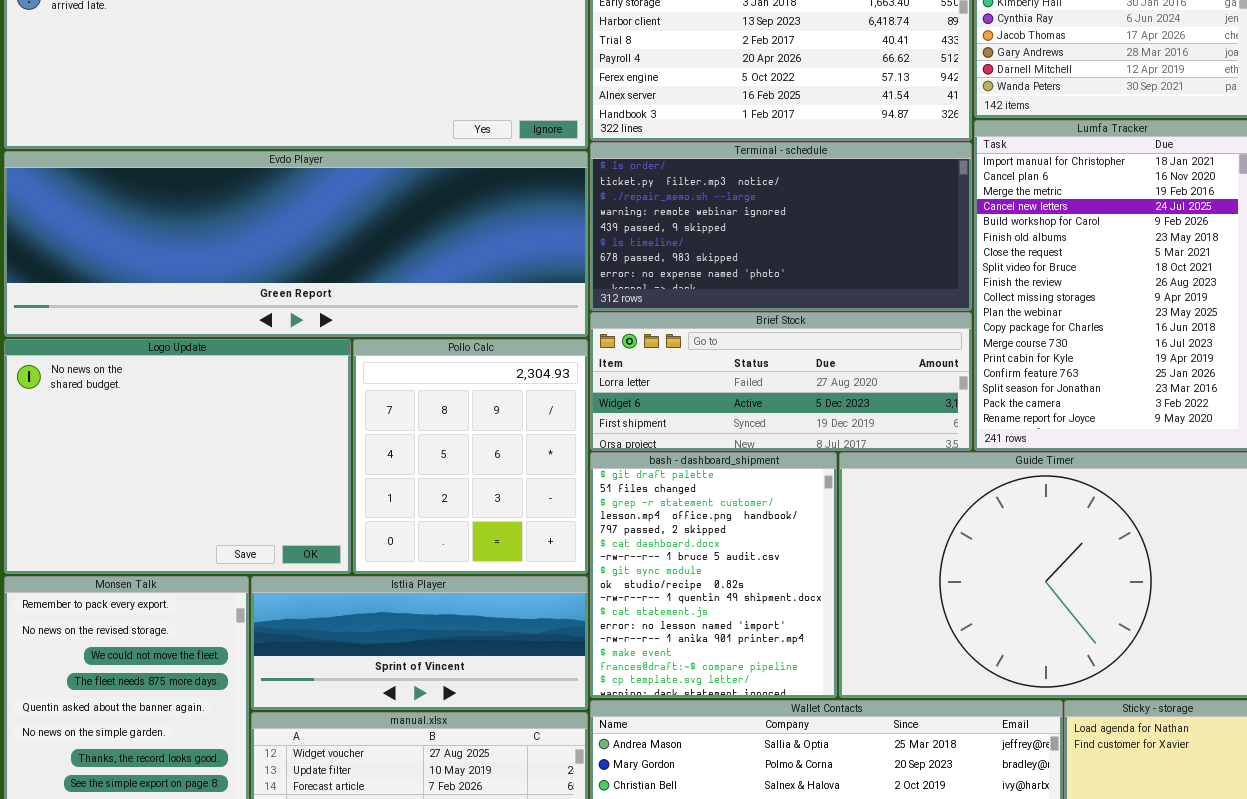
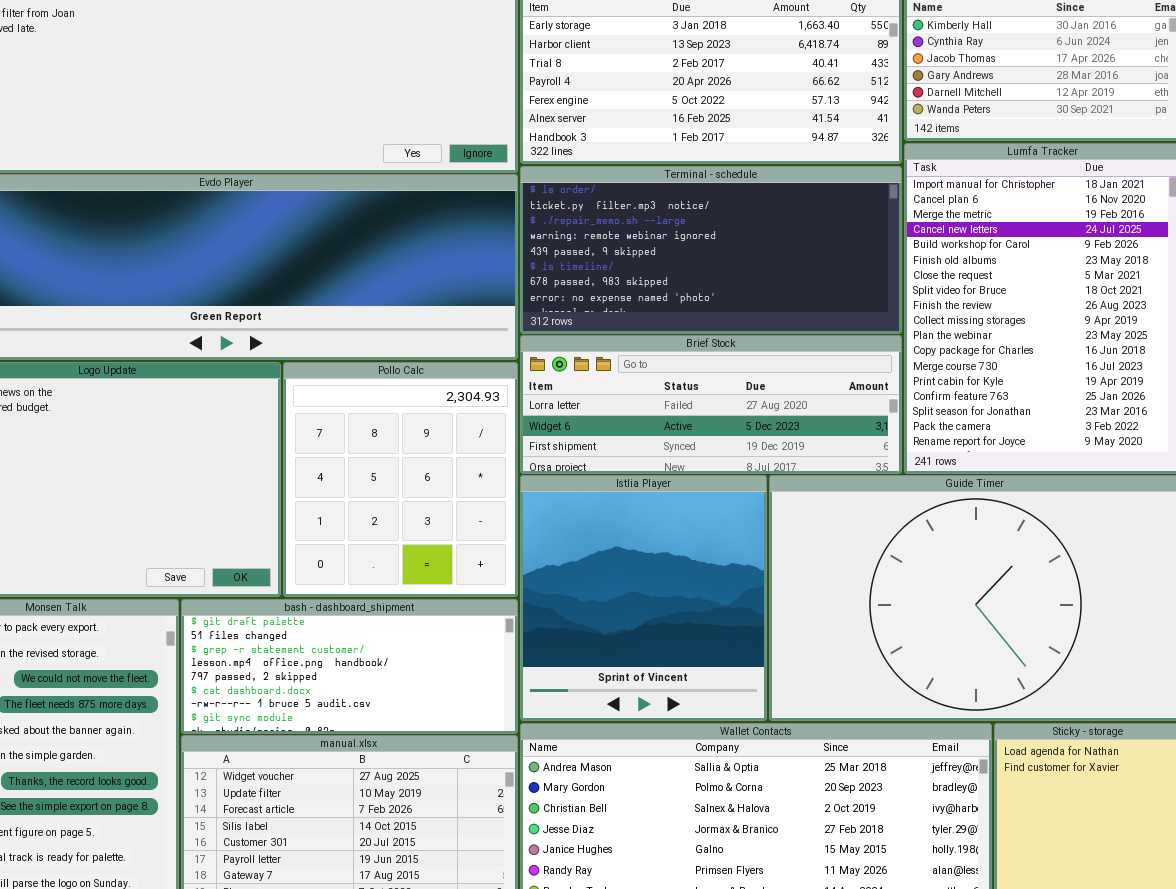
bash - dashboard_shipment: [590,452,837,698] -> [181,599,518,734], moved, resized
Istlia Player: [251,576,588,710] -> [520,475,767,721], moved, resized

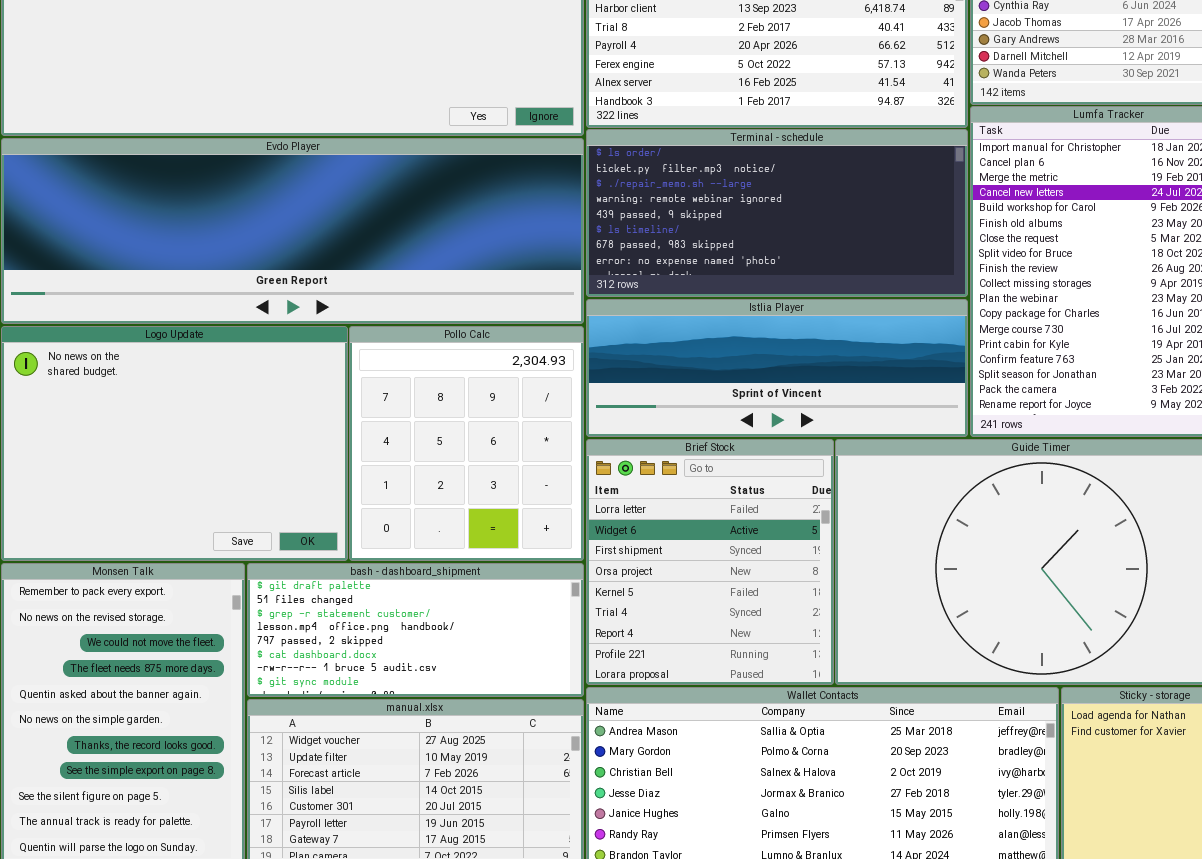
Brief Stock: [520,335,902,474] -> [586,439,834,685], moved, resized
Istlia Player: [520,475,767,721] -> [586,299,968,437], moved, resized

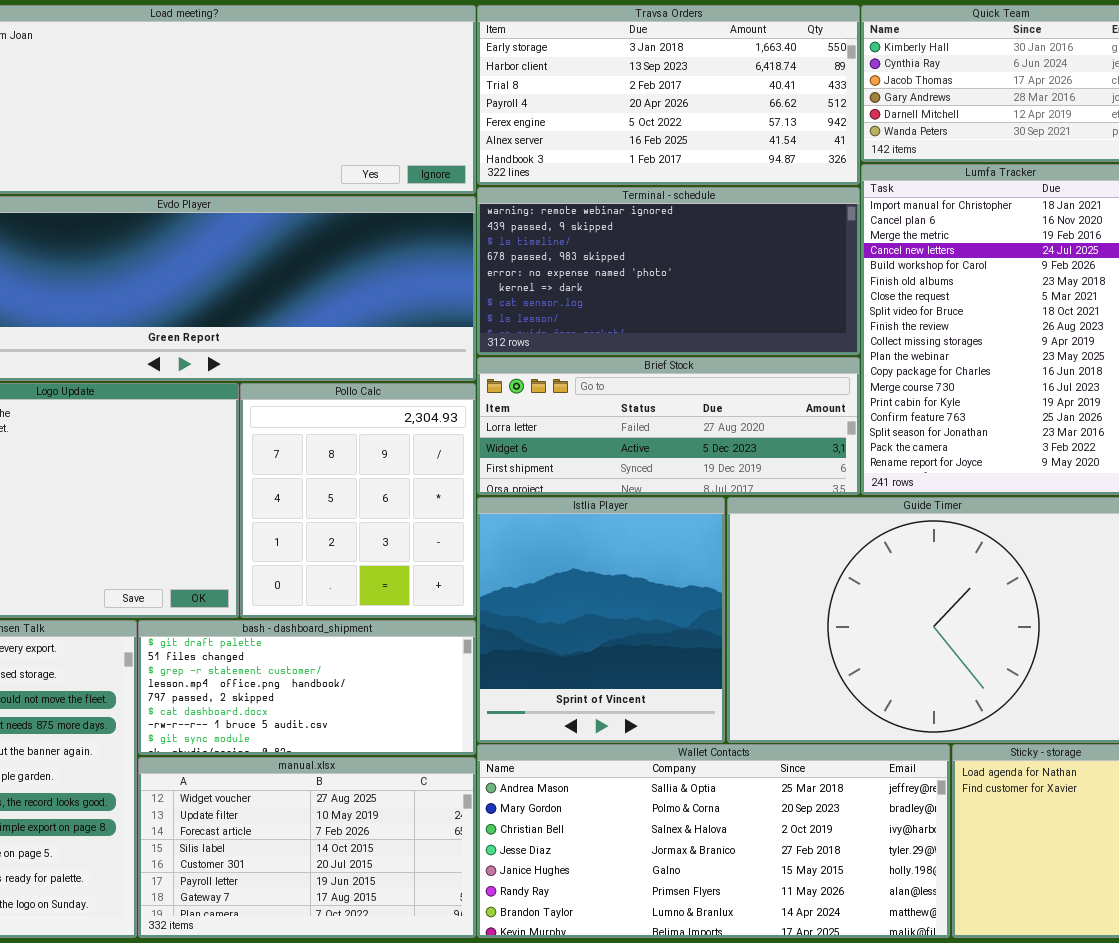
Terminal - schedule: [586,129,968,297] -> [477,187,860,355], scrolled down 3 rows
Istlia Player: [586,299,968,437] -> [477,497,725,743], moved, resized
Brief Stock: [586,439,834,685] -> [477,357,860,495], moved, resized

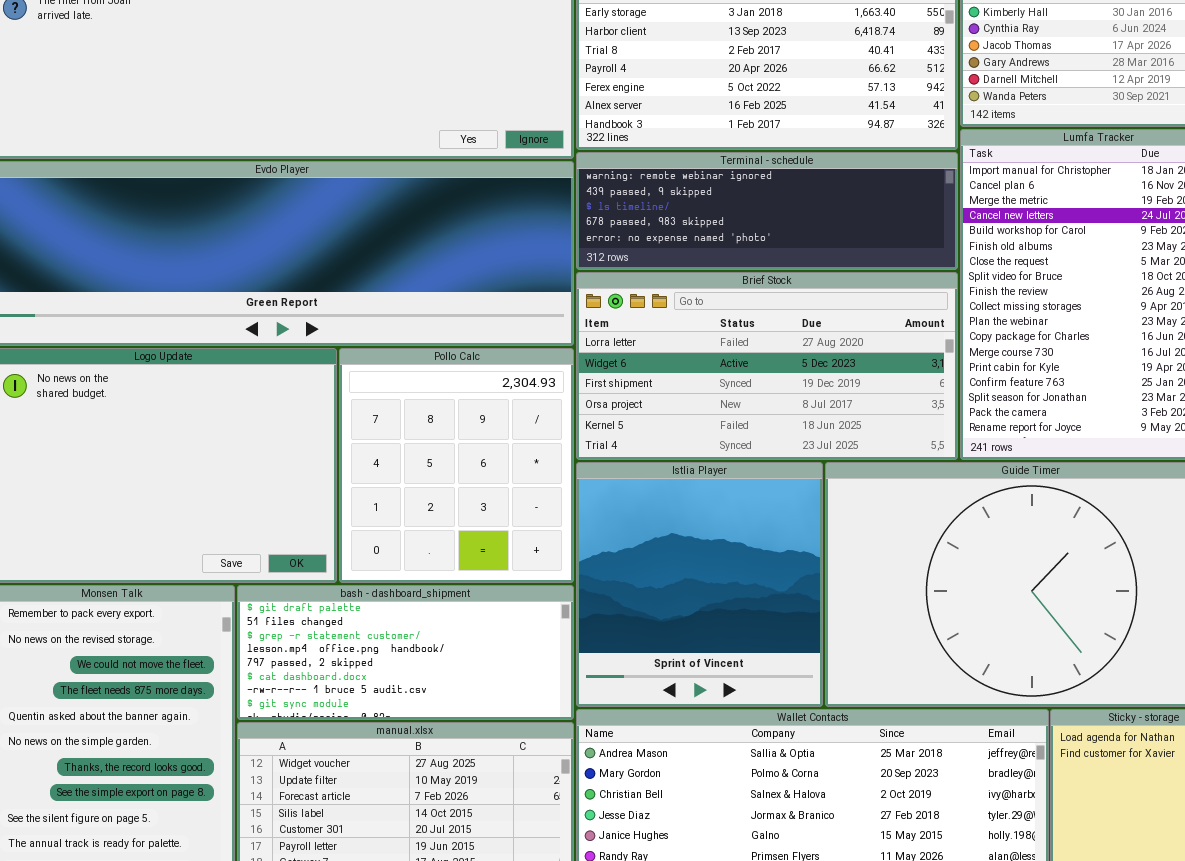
Terminal - schedule: [477,187,860,355] -> [576,152,958,270], resized
Brief Stock: [477,357,860,495] -> [576,272,958,460], resized

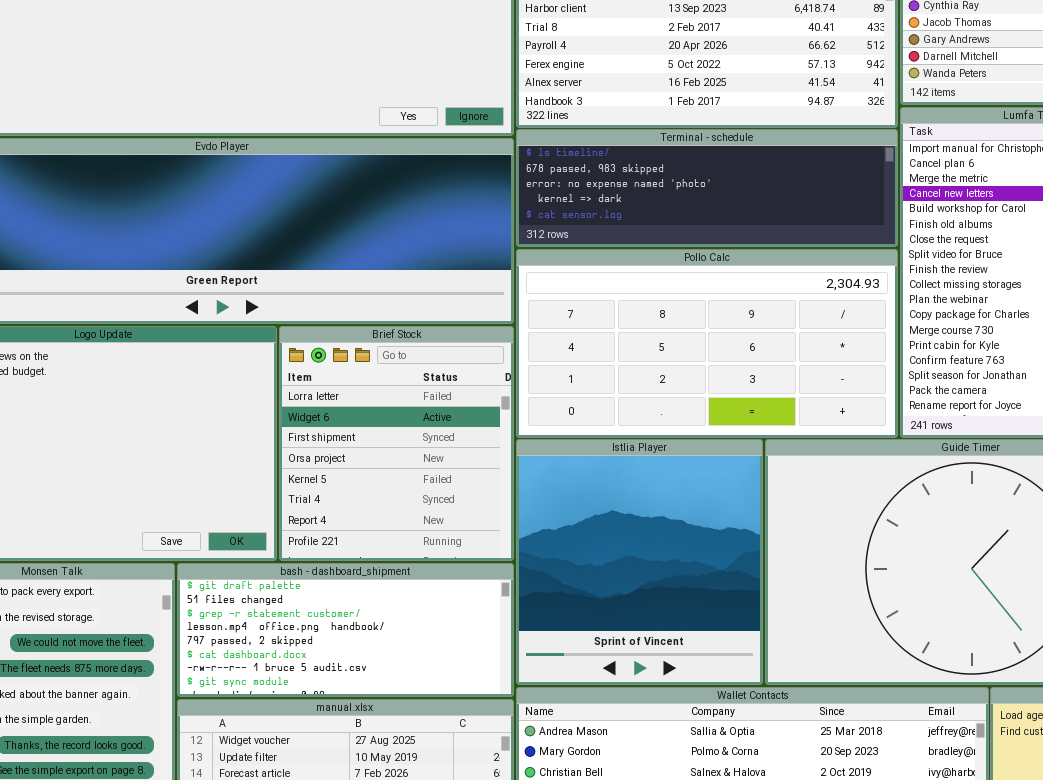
Terminal - schedule: [576,152,958,270] -> [516,129,898,247], scrolled down 2 rows
Brief Stock: [576,272,958,460] -> [279,326,514,561], moved, resized
Pollo Calc: [339,348,574,583] -> [516,249,898,438], moved, resized

